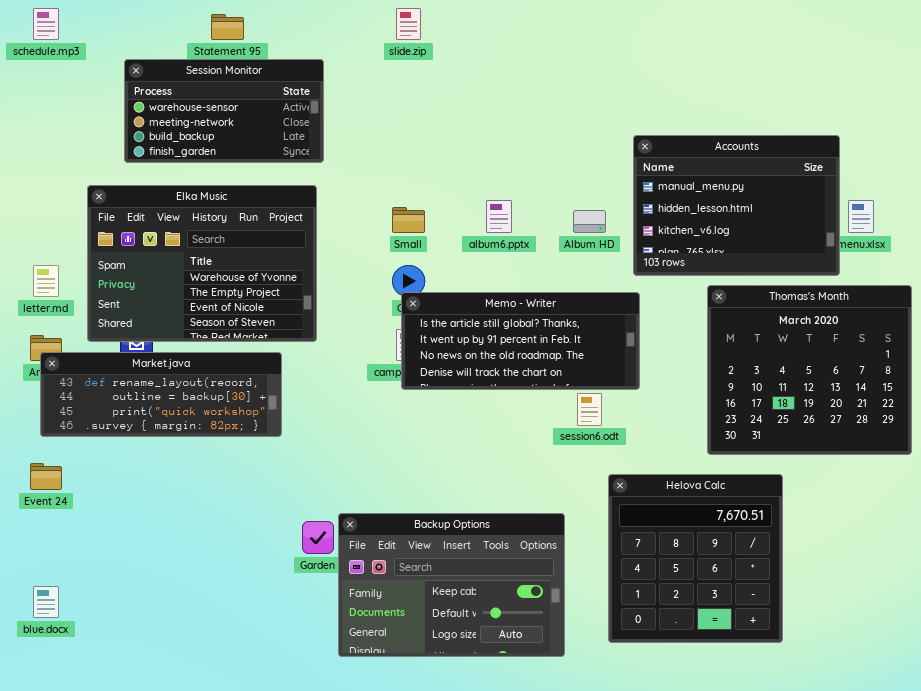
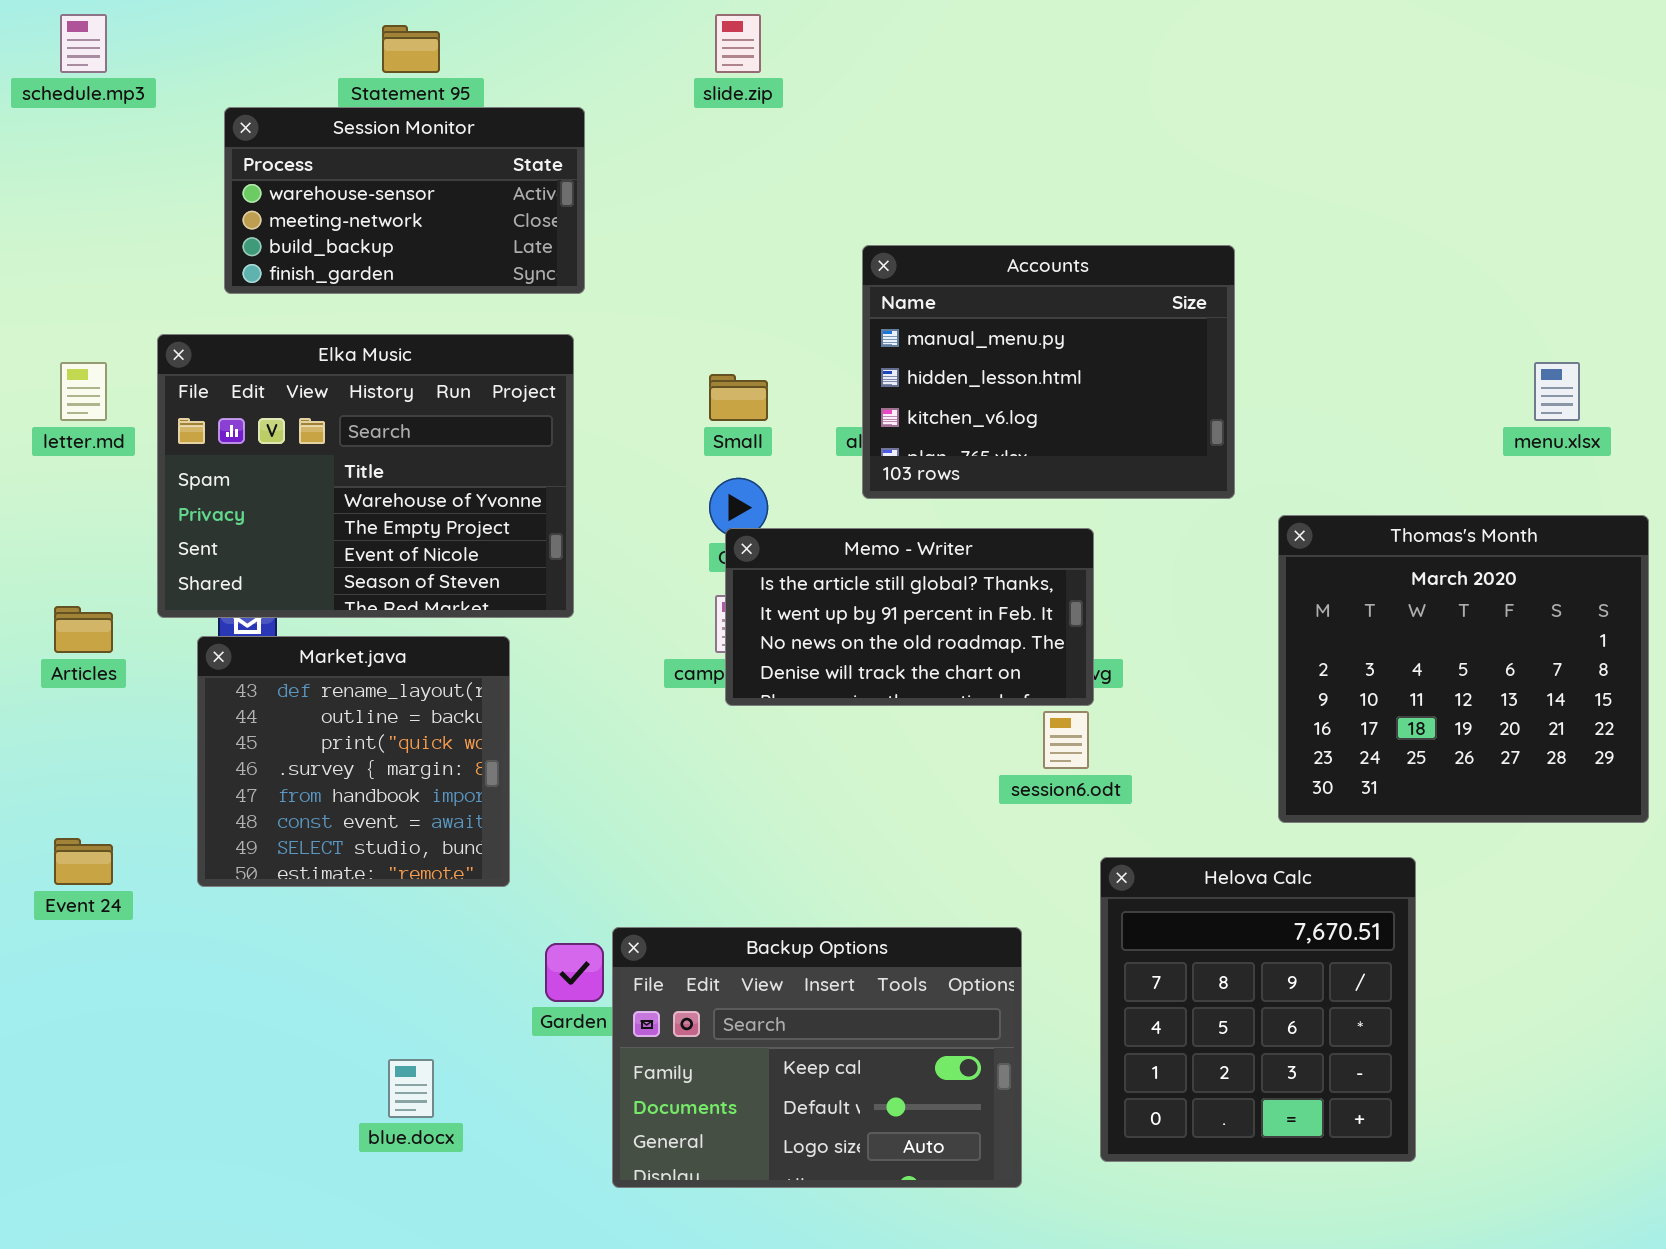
Accounts: [633,135,840,276] -> [862,245,1235,499], moved
letter.md: [33,265,59,297] -> [60,362,107,421], moved
Memo - Writer: [401,292,640,390] -> [725,528,1094,706], resized
Market.java: [40,352,282,437] -> [197,636,510,887], resized
blue.docx: [33,586,59,618] -> [388,1059,434,1118], moved

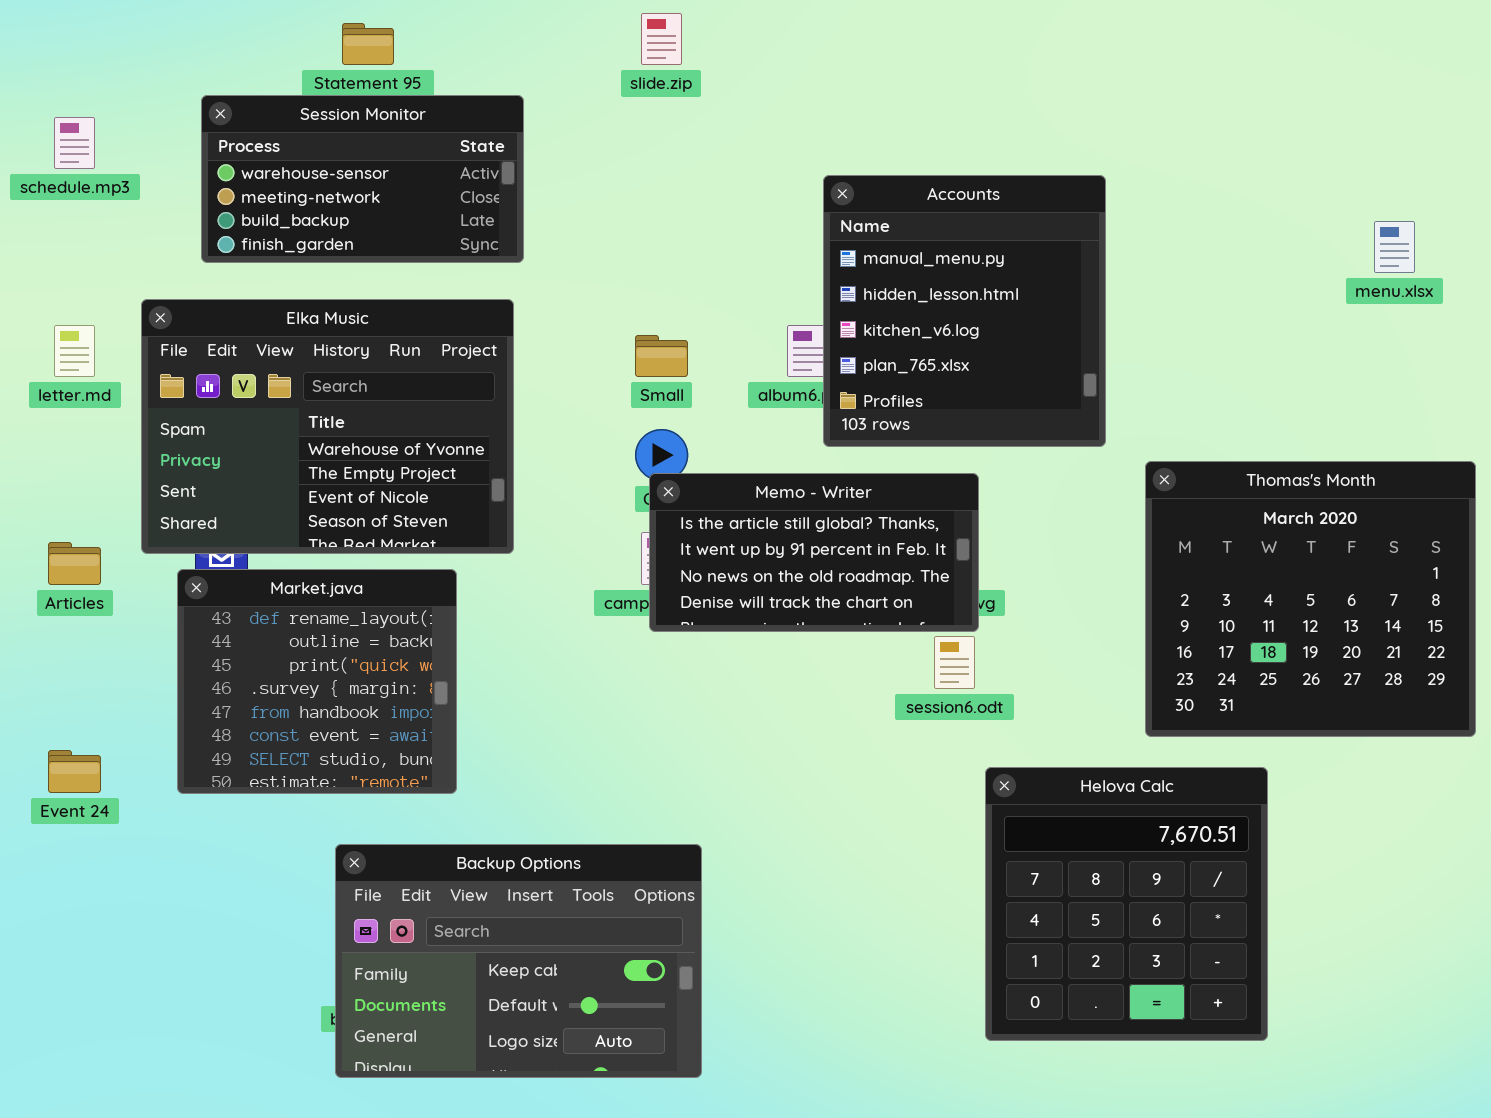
schedule.mp3: [60,14,107,73] -> [54,117,95,169], moved
Accounts: [862,245,1235,499] -> [823,175,1106,447], resized
menu.xlsx: [1534,362,1580,421] -> [1374,221,1415,273], moved
Backup Options: [612,927,1022,1188] -> [335,844,702,1078], moved

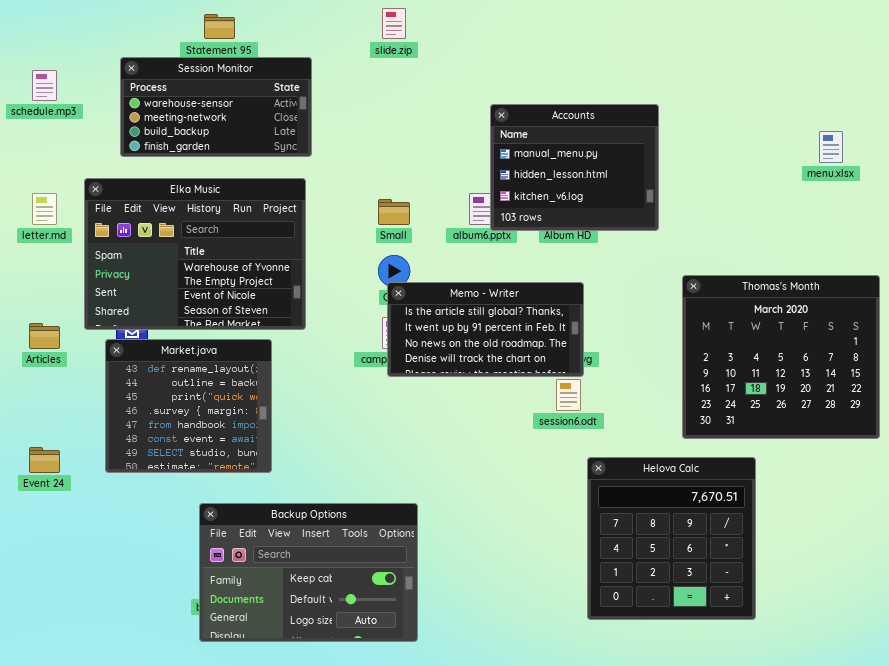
Accounts: [823,175,1106,447] -> [490,104,659,231], resized

